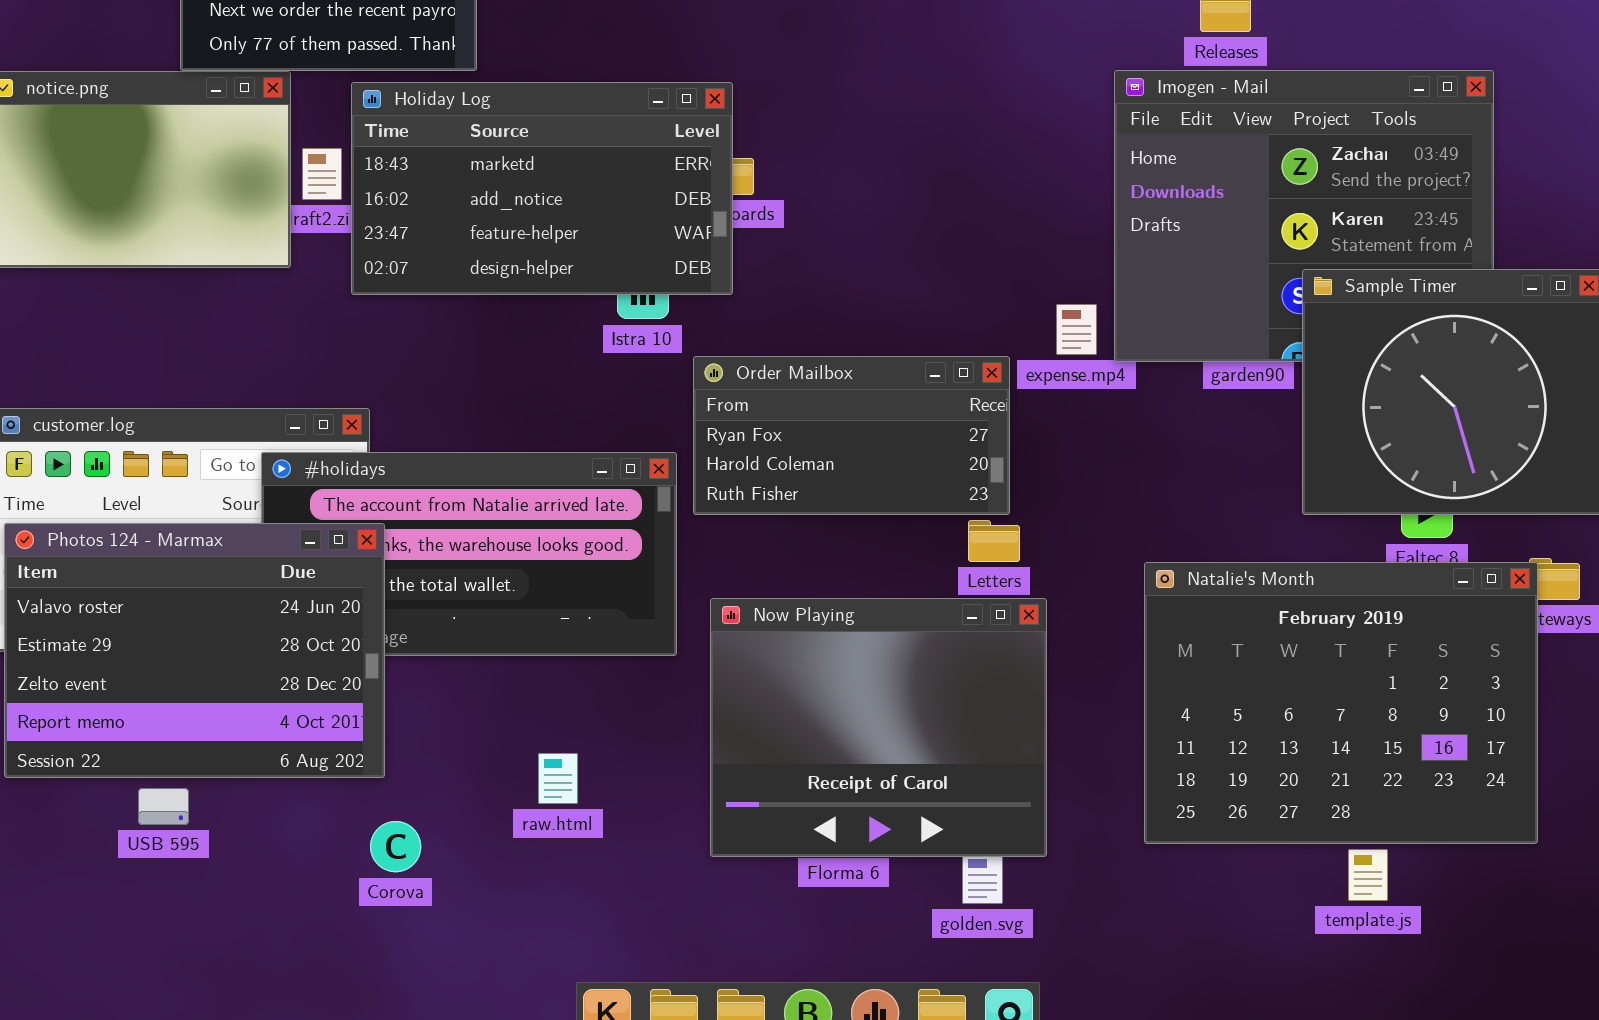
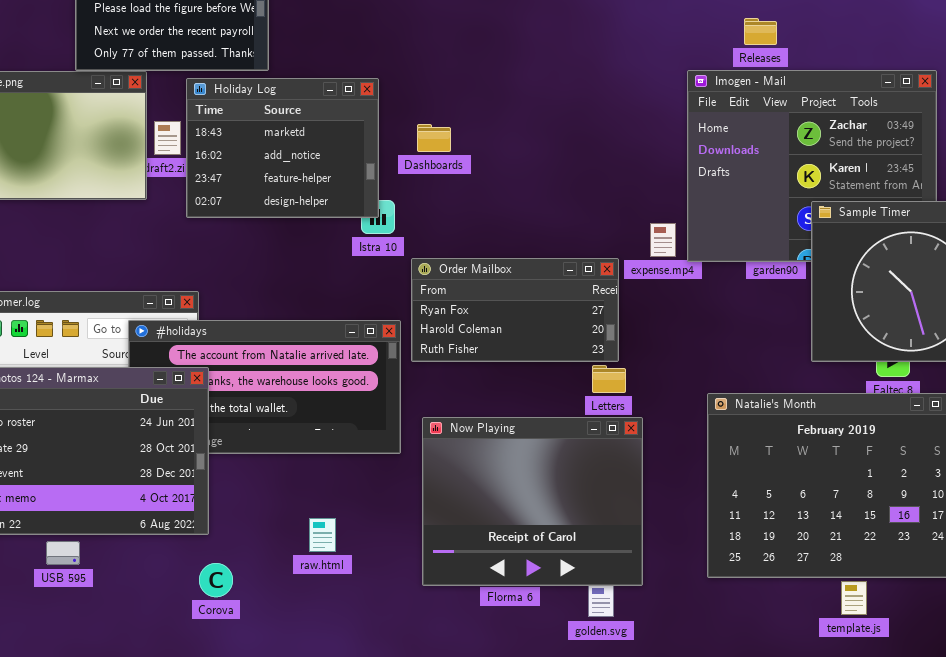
Holiday Log: [351,82,733,295] -> [186,78,379,218], resized

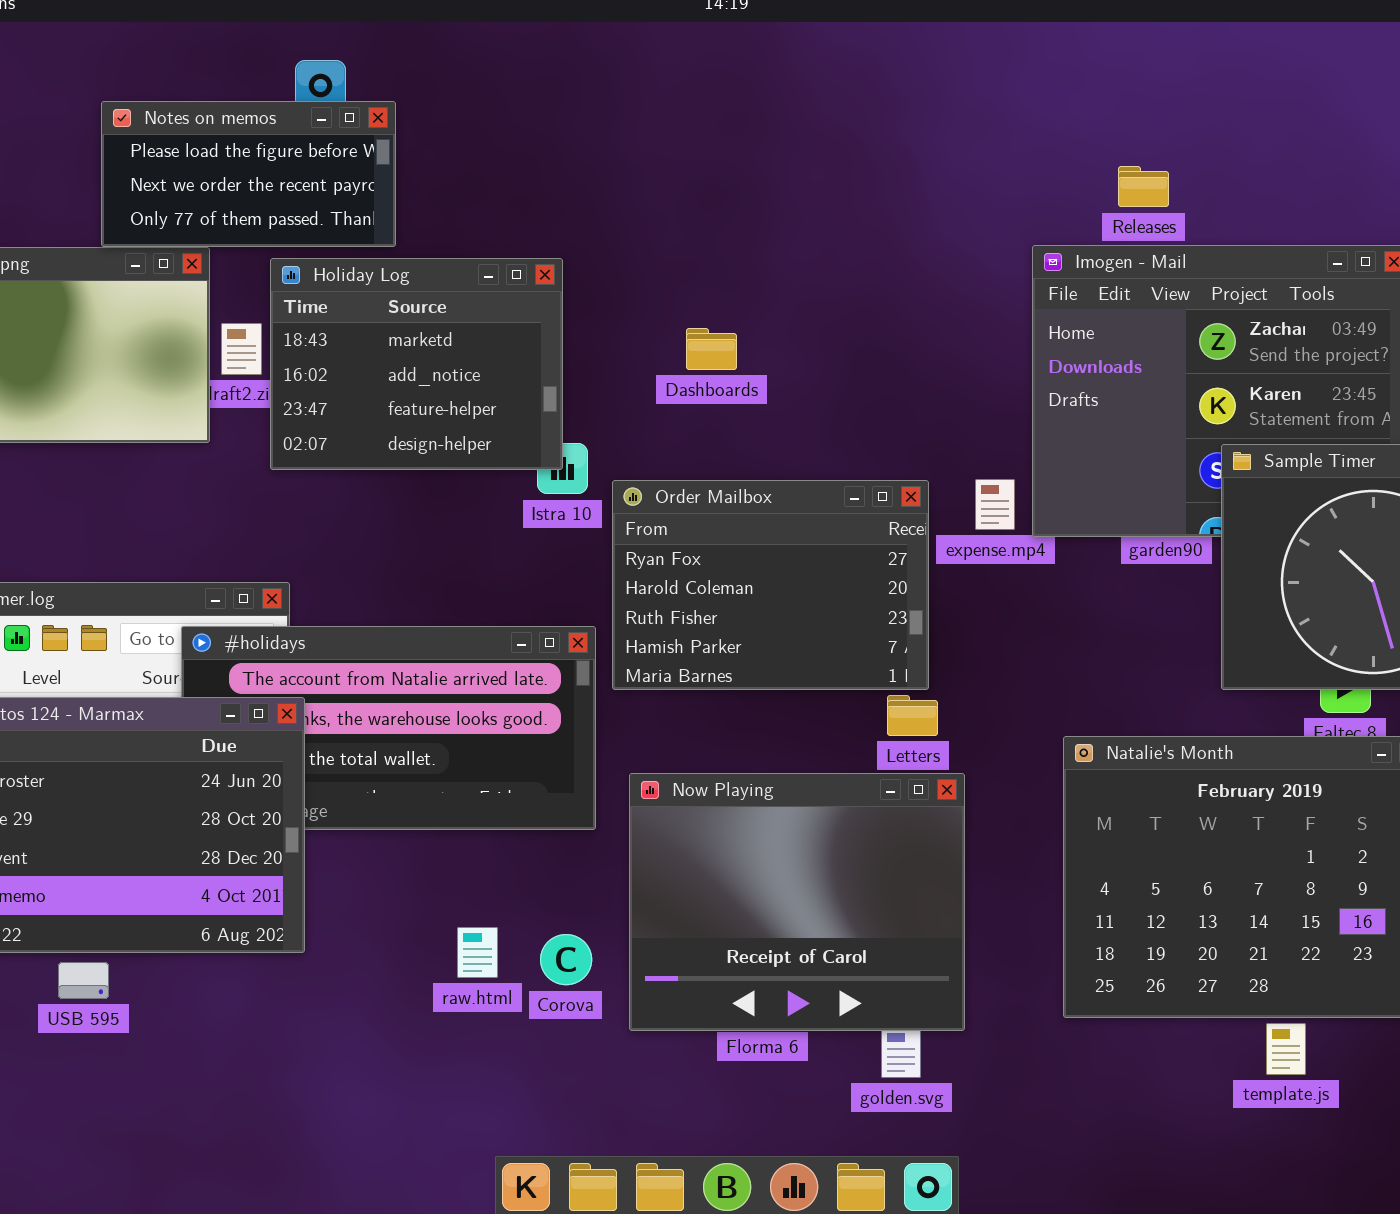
Dashboards: [417,124,451,152] -> [686,328,737,370], moved
Order Mailbox: [411,258,619,362] -> [612,480,929,690], resized
Corova: [199,563,233,597] -> [540,934,592,985], moved

